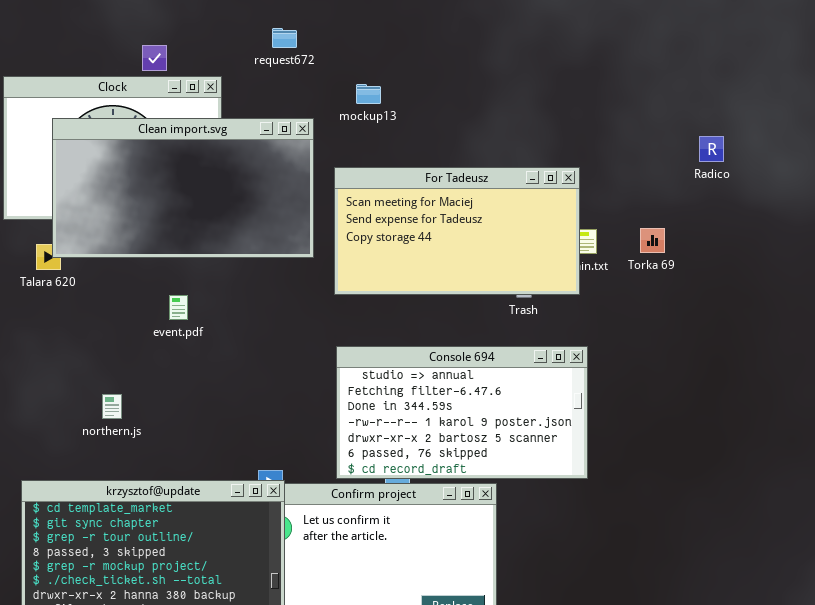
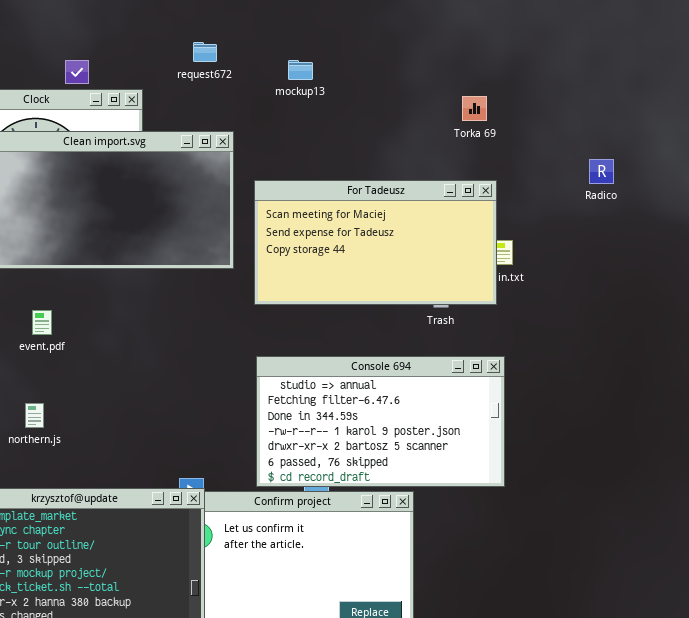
mockup13: [356,84,381,104] -> [288,60,313,80], moved
Radico: [699,136,724,162] -> [589,159,614,184], moved
Torka 69: [640,228,665,253] -> [462,96,487,121], moved
event.pdf: [169,295,188,320] -> [32,310,52,335], moved

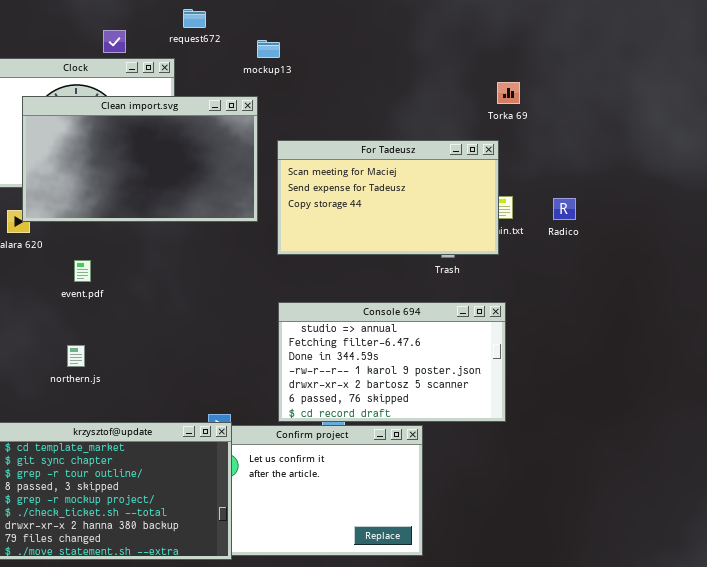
request672: [193,42,217,62] -> [183,9,206,28], moved
mockup13: [288,60,313,80] -> [257,40,280,58], moved
Torka 69: [462,96,487,121] -> [497,82,520,104], moved
Radico: [589,159,614,184] -> [553,198,576,220], moved

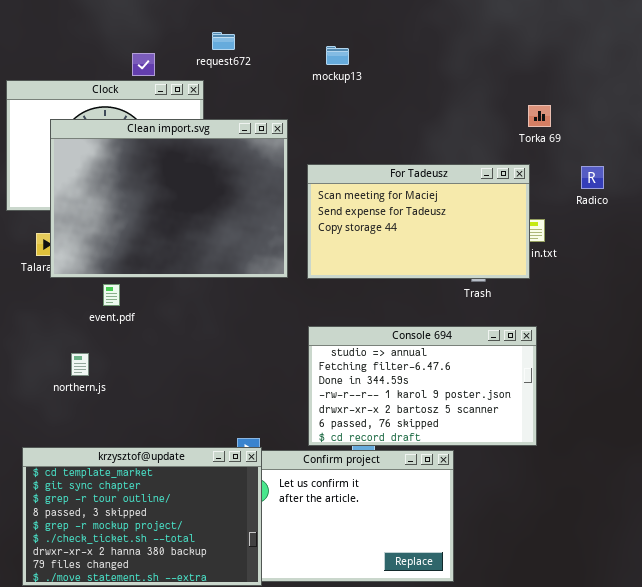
mockup13: [257,40,280,58] -> [326,46,349,65], moved
Clean import.svg: [22,96,258,222] -> [50,119,288,278], resized
Radico: [553,198,576,220] -> [581,166,604,189], moved
northern.js: [67,345,85,367] -> [71,353,89,376], moved

